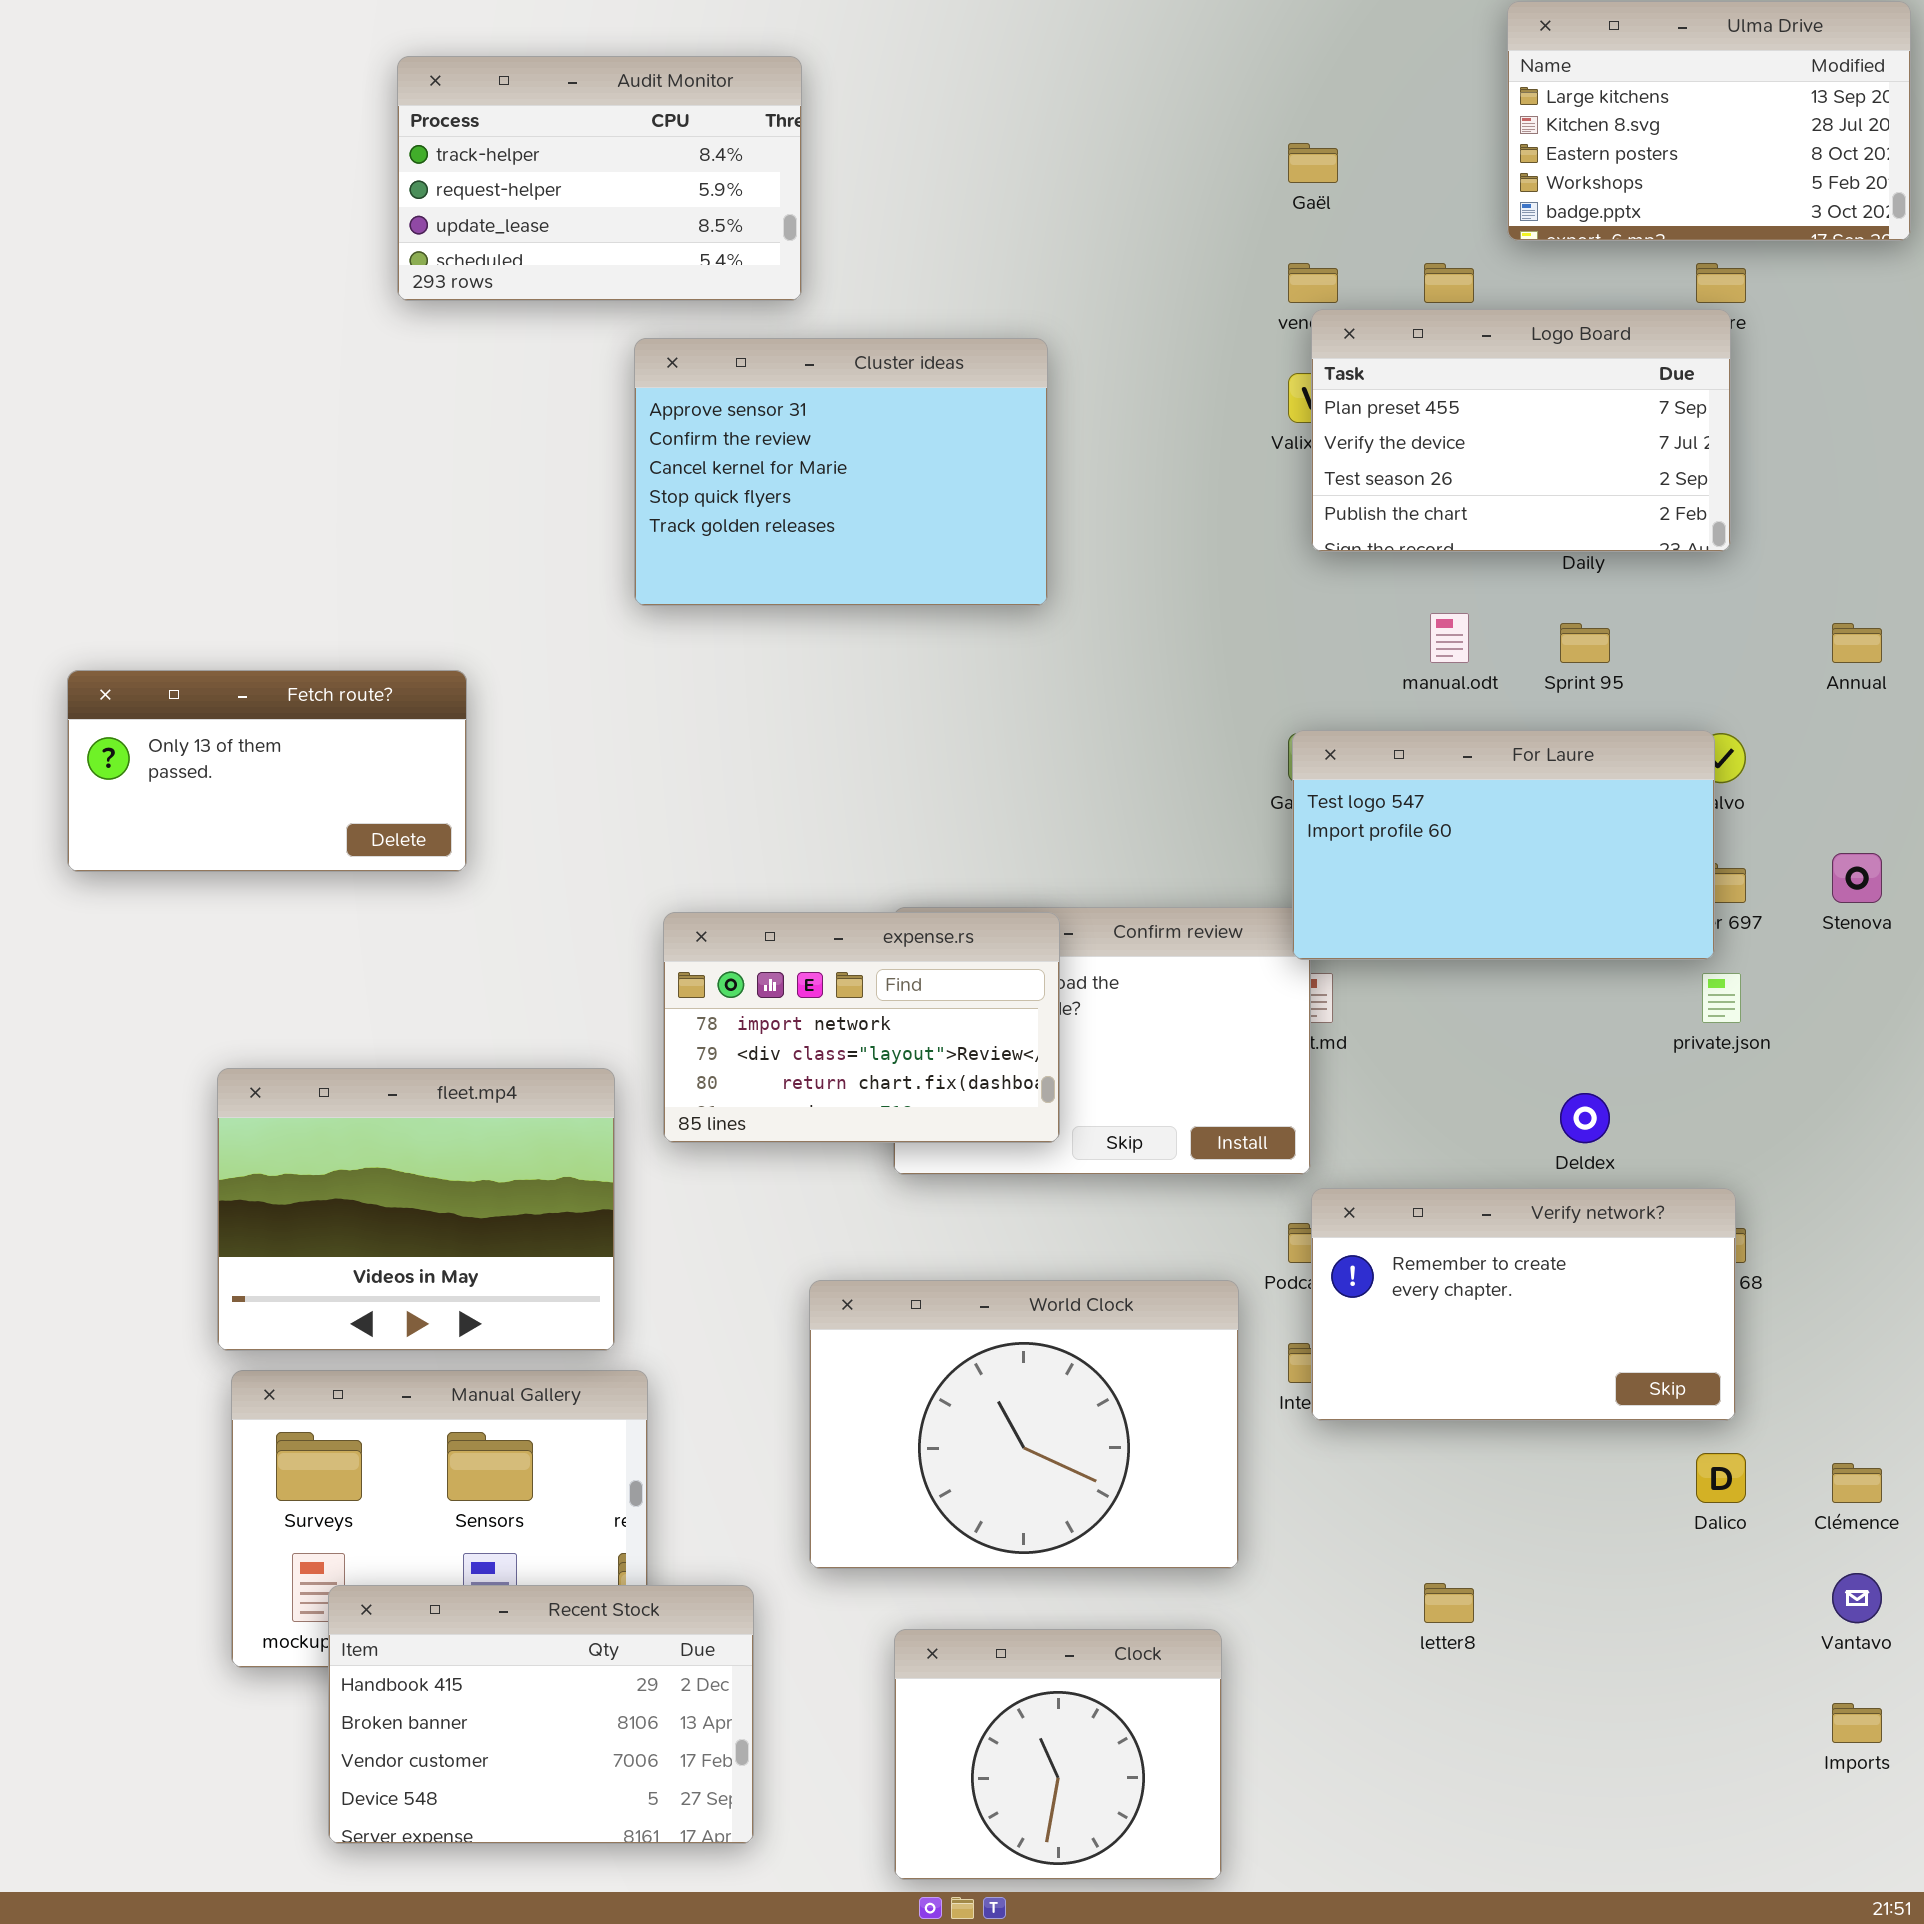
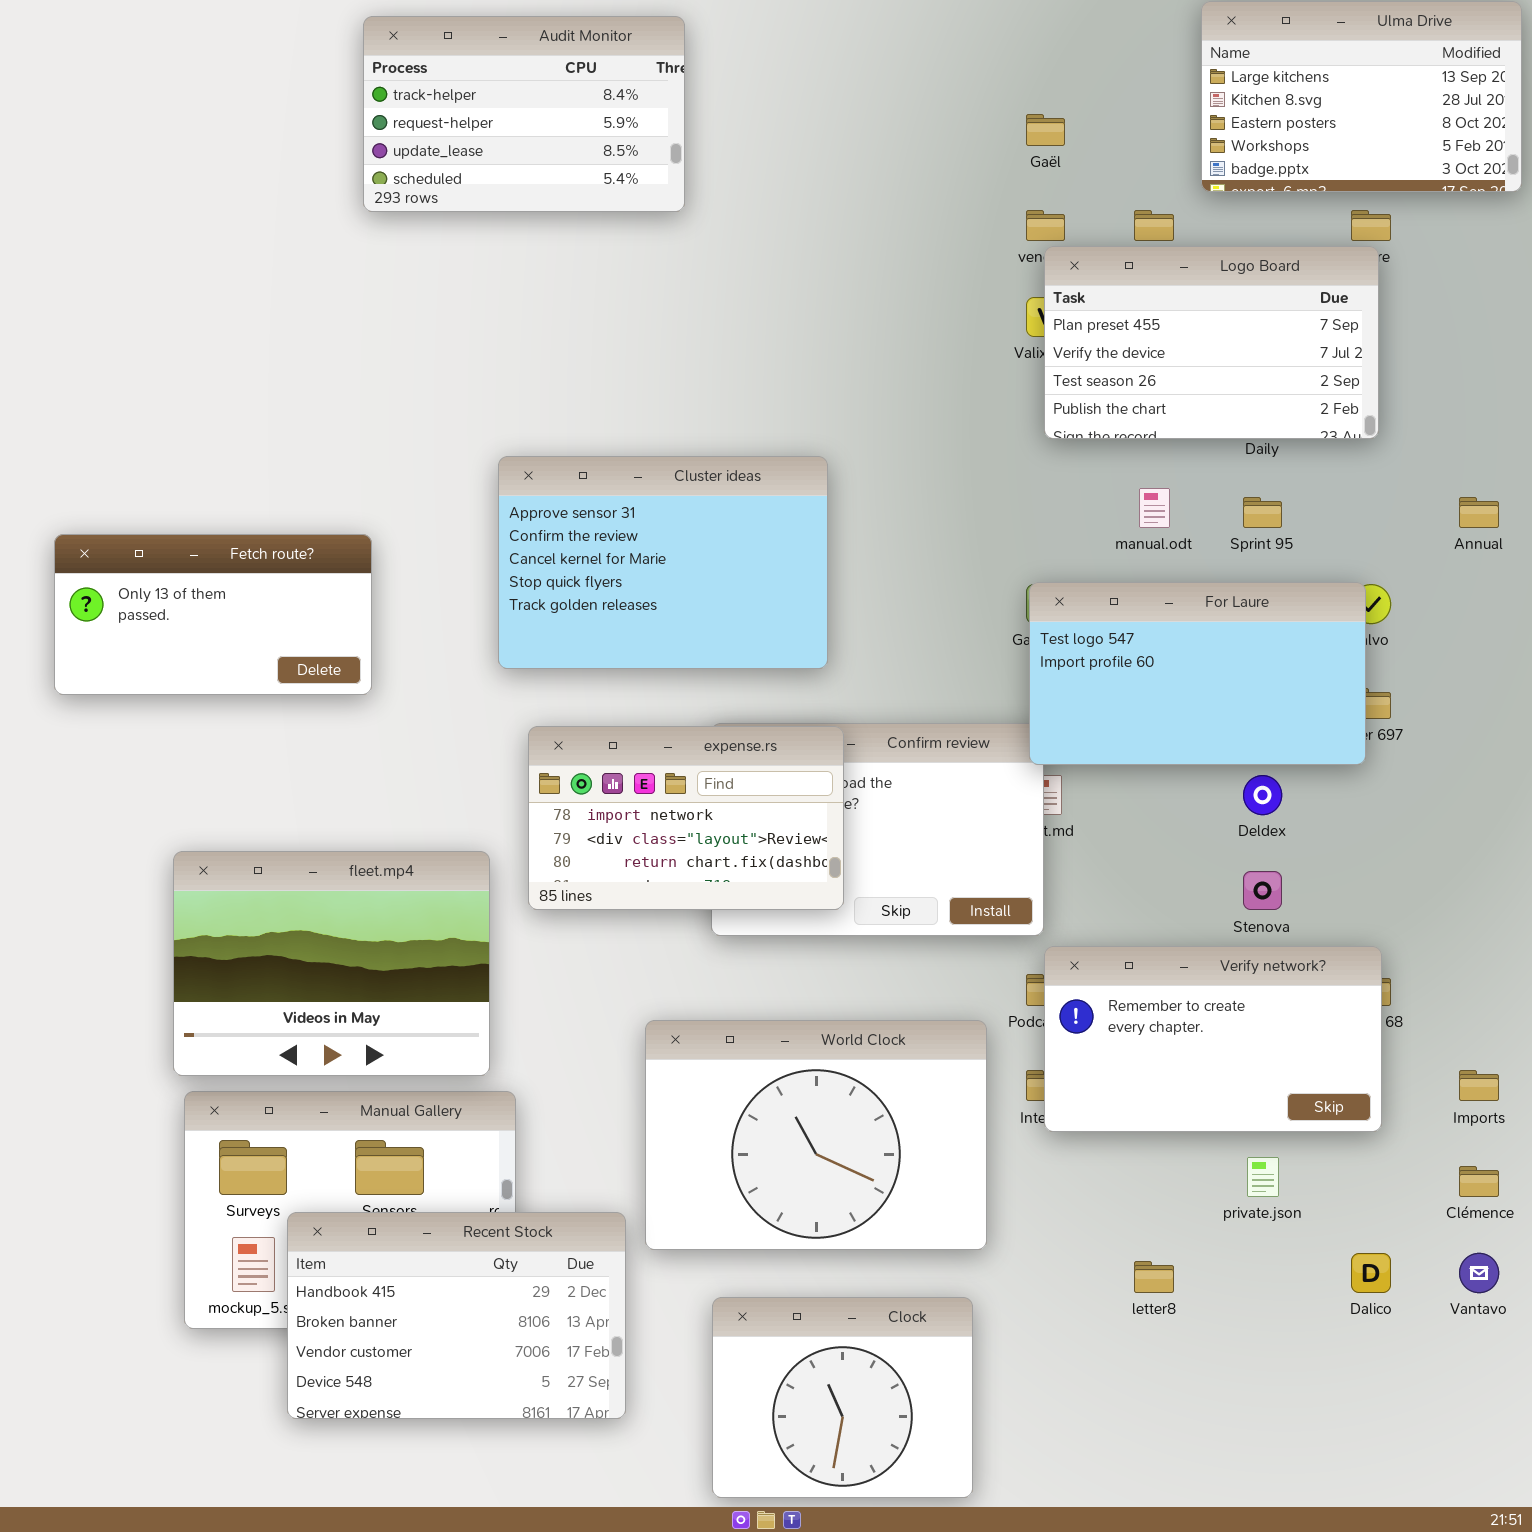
Audit Monitor: [397,56,802,301] -> [363,16,685,212], moved
Cluster ideas: [634,338,1048,606] -> [498,456,828,669], moved
Stenova: [1832,853,1882,903] -> [1243,871,1282,910], moved
private.json: [1702,973,1741,1023] -> [1247,1157,1279,1197], moved
Deldex: [1560,1093,1610,1143] -> [1243,775,1282,815], moved
Dalico: [1696,1453,1746,1503] -> [1351,1253,1391,1293], moved
Recent Stock: [328,1585,754,1844] -> [287,1212,626,1419], moved
Imports: [1832,1703,1882,1743] -> [1459,1070,1499,1101], moved

